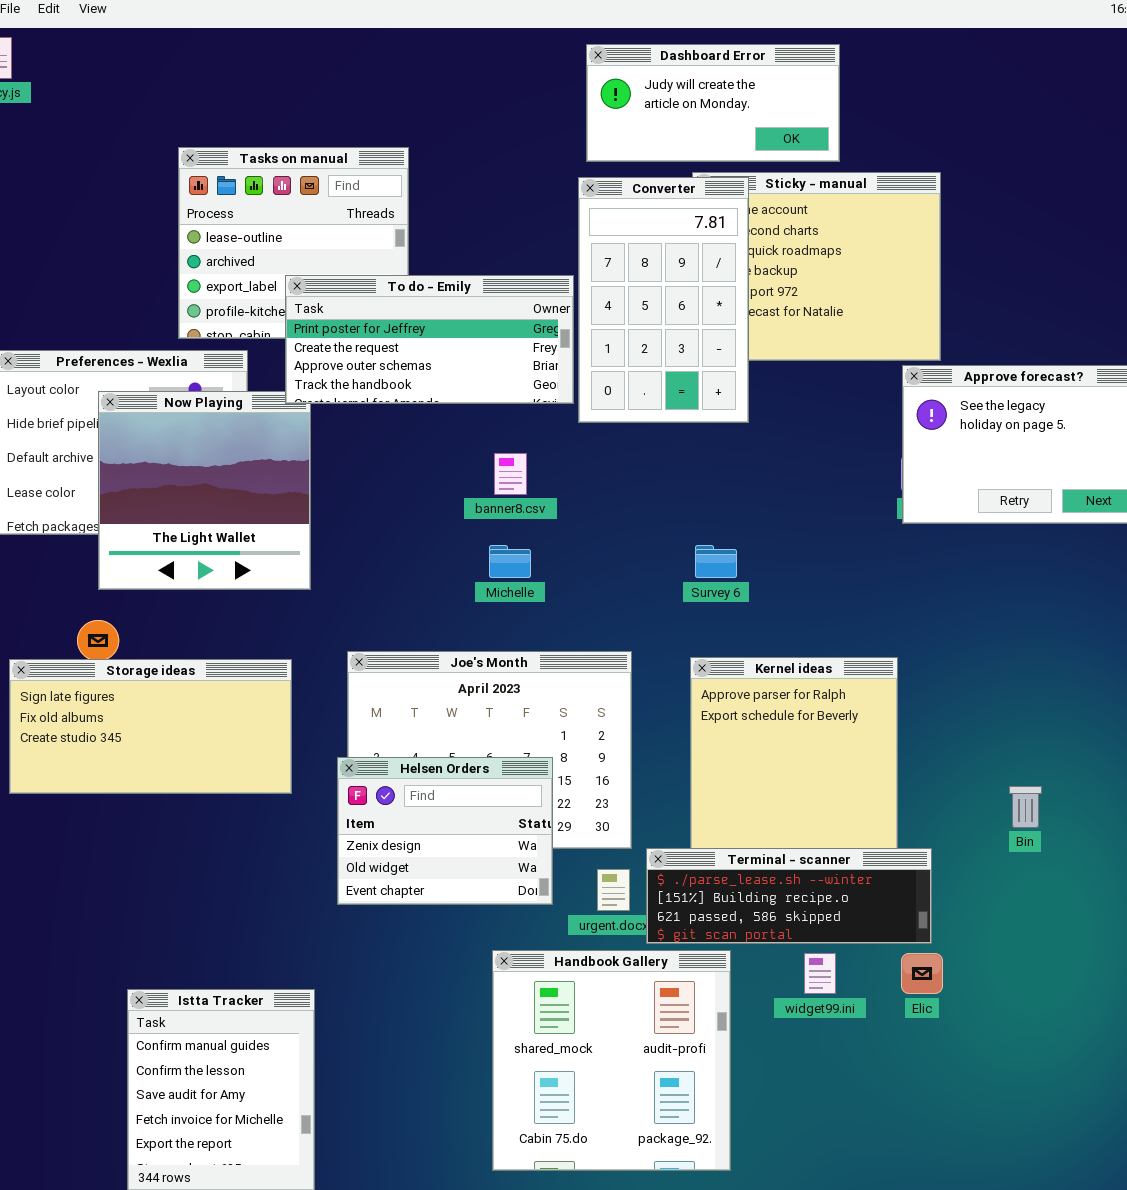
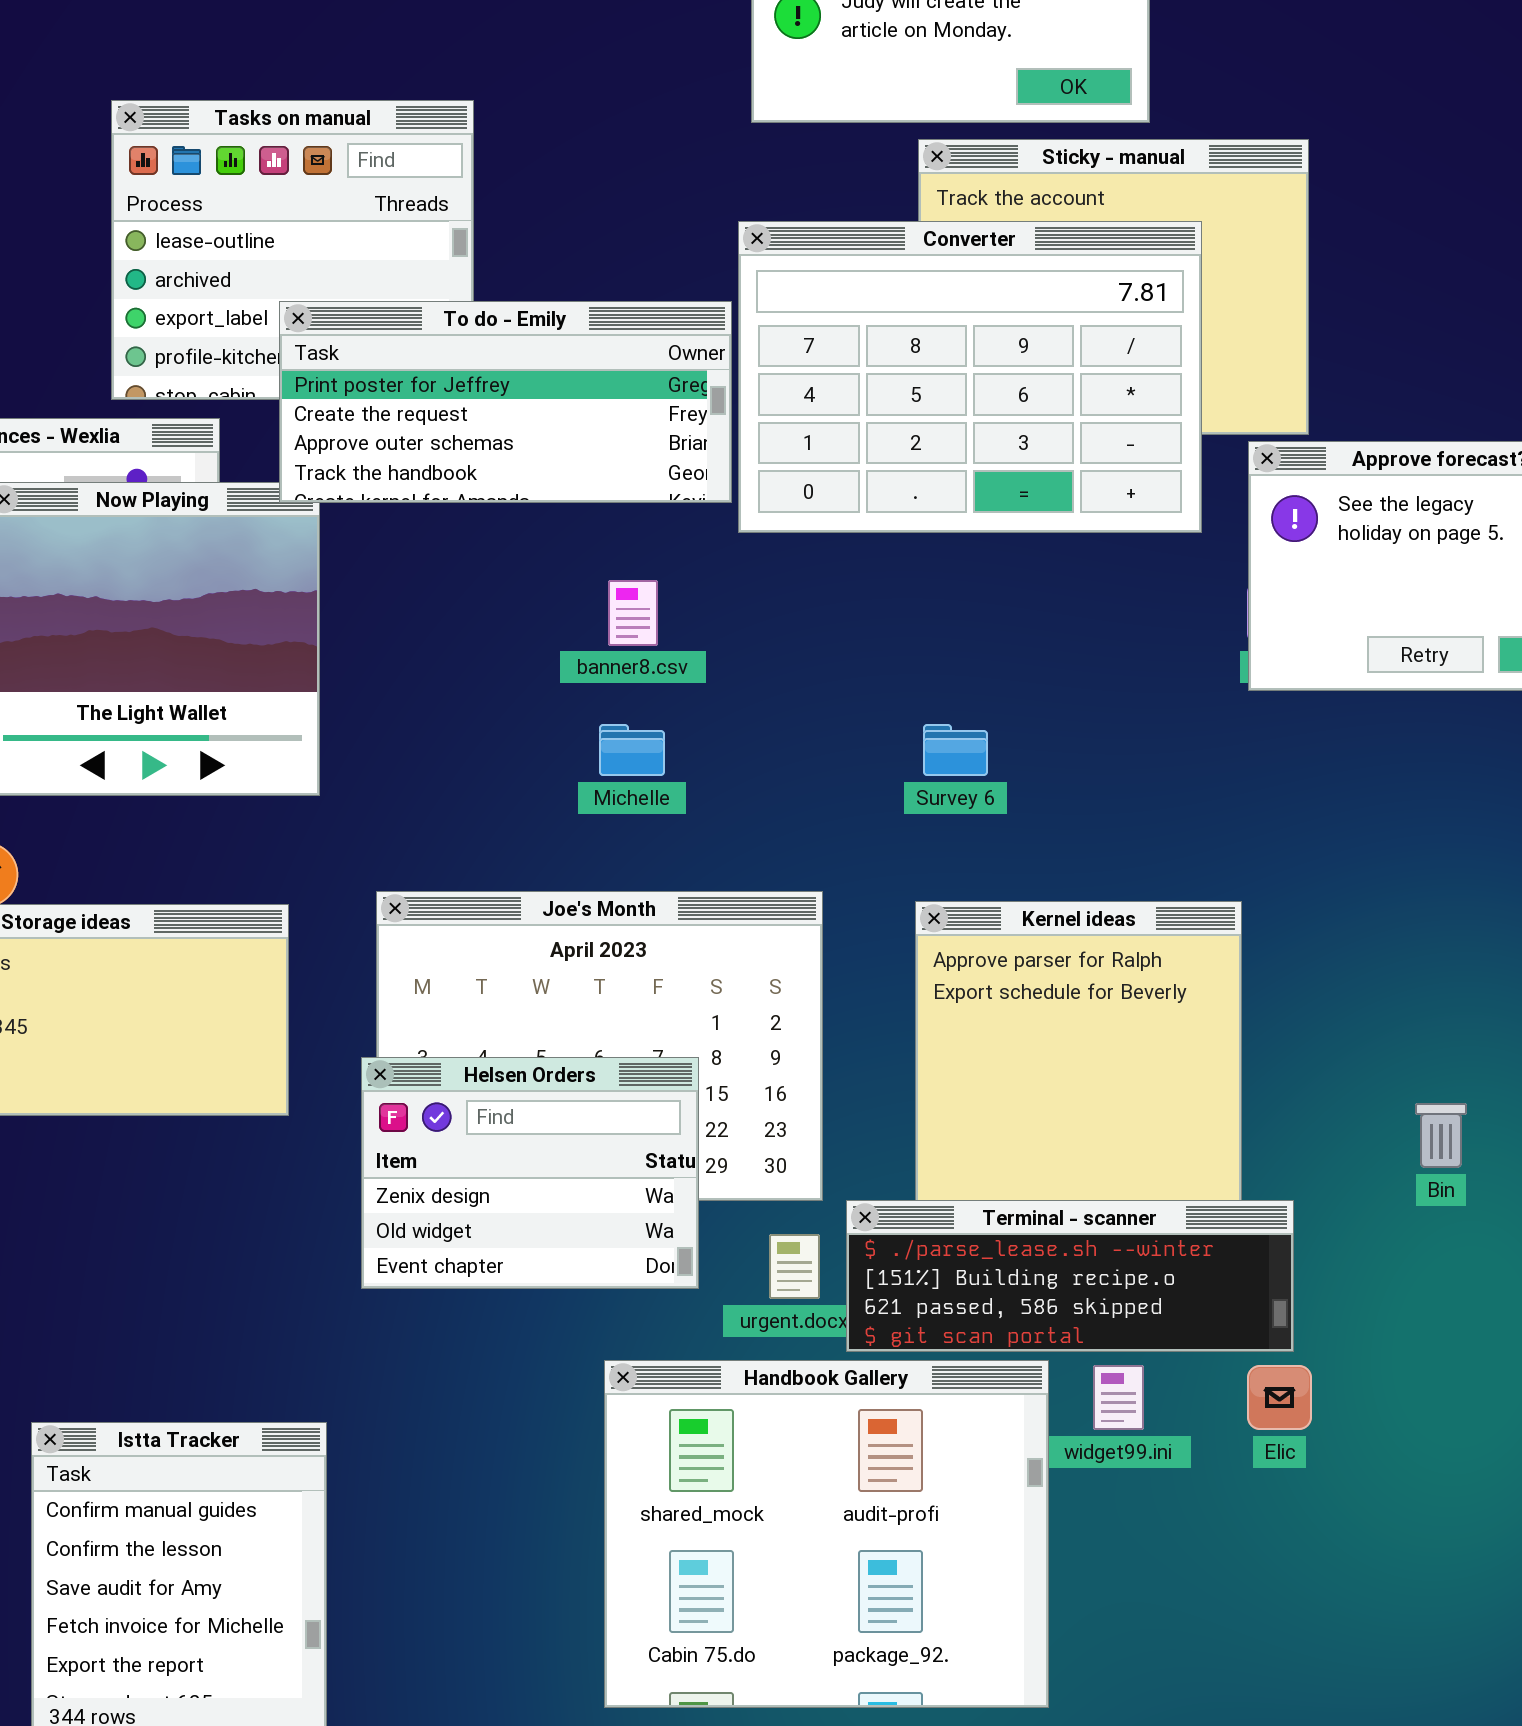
Converter: [578,177,749,423] -> [738,221,1202,533], resized
Handbook Gallery: [492,950,731,1171] -> [604,1360,1049,1708], resized

